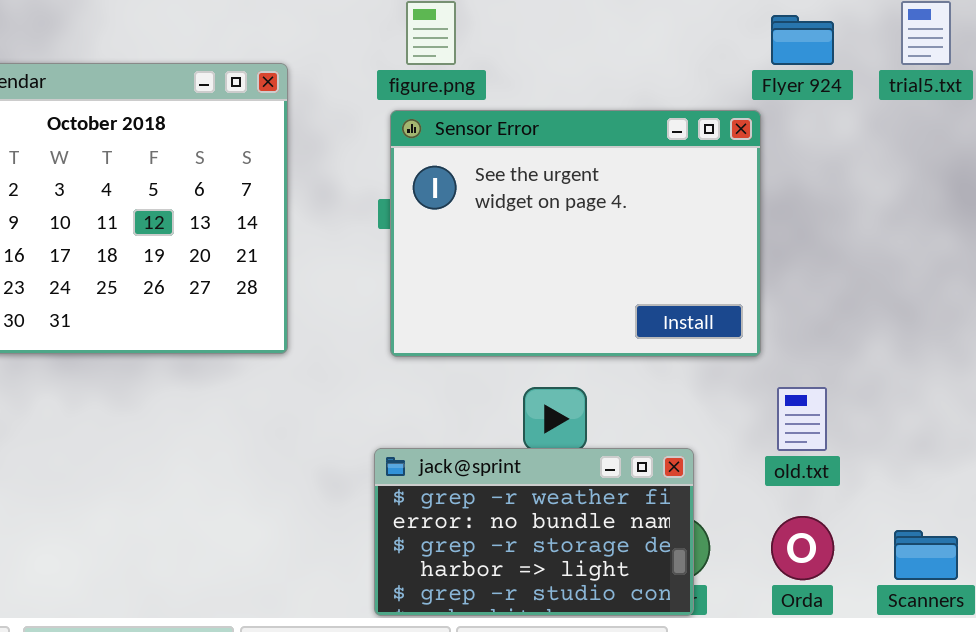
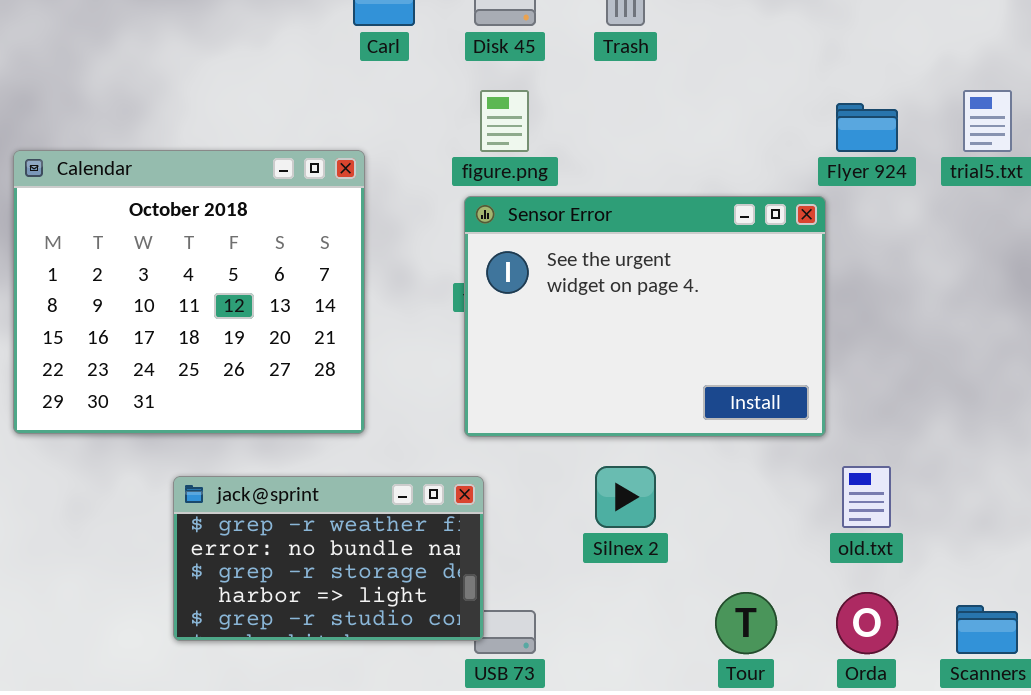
jack@sprint: [374,448,694,616] -> [173,476,484,641], moved

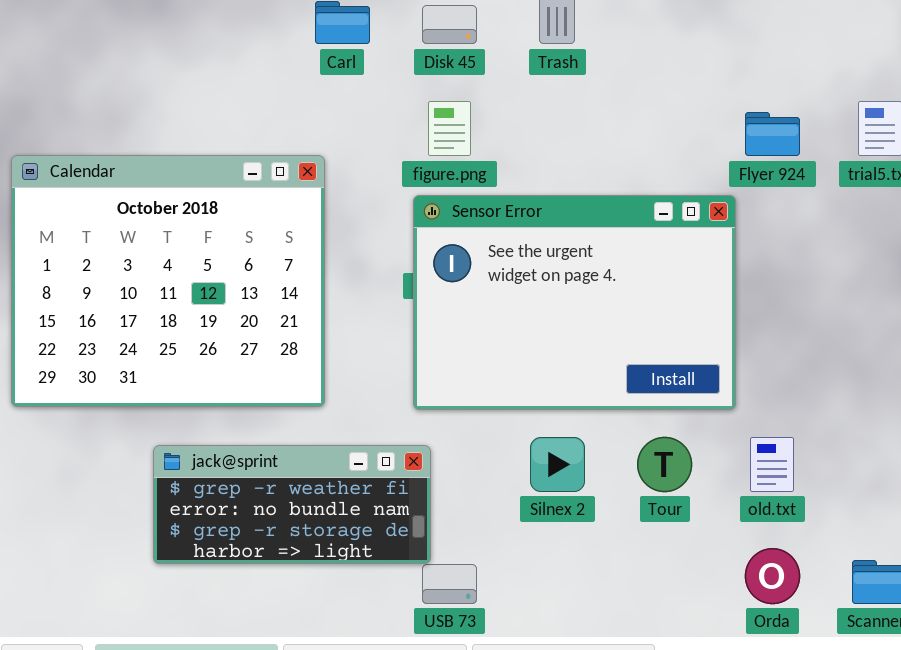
jack@sprint: [173,476,484,641] -> [153,445,431,564], resized
Tour: [715,592,777,654] -> [637,437,692,492], moved

